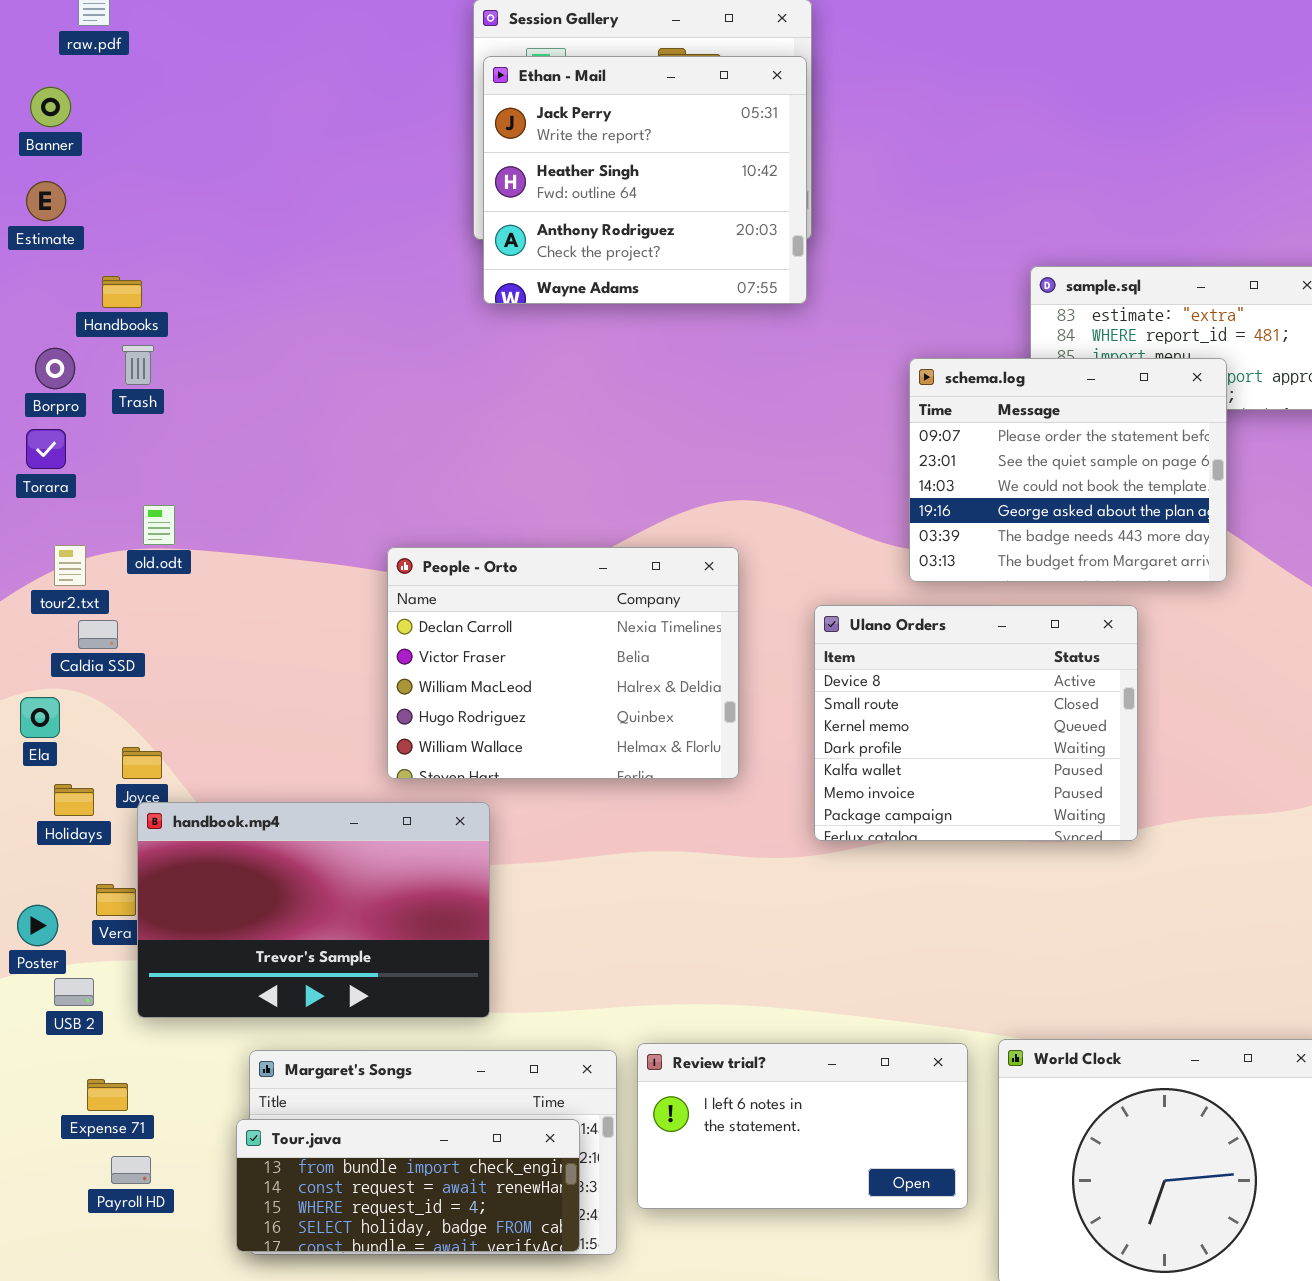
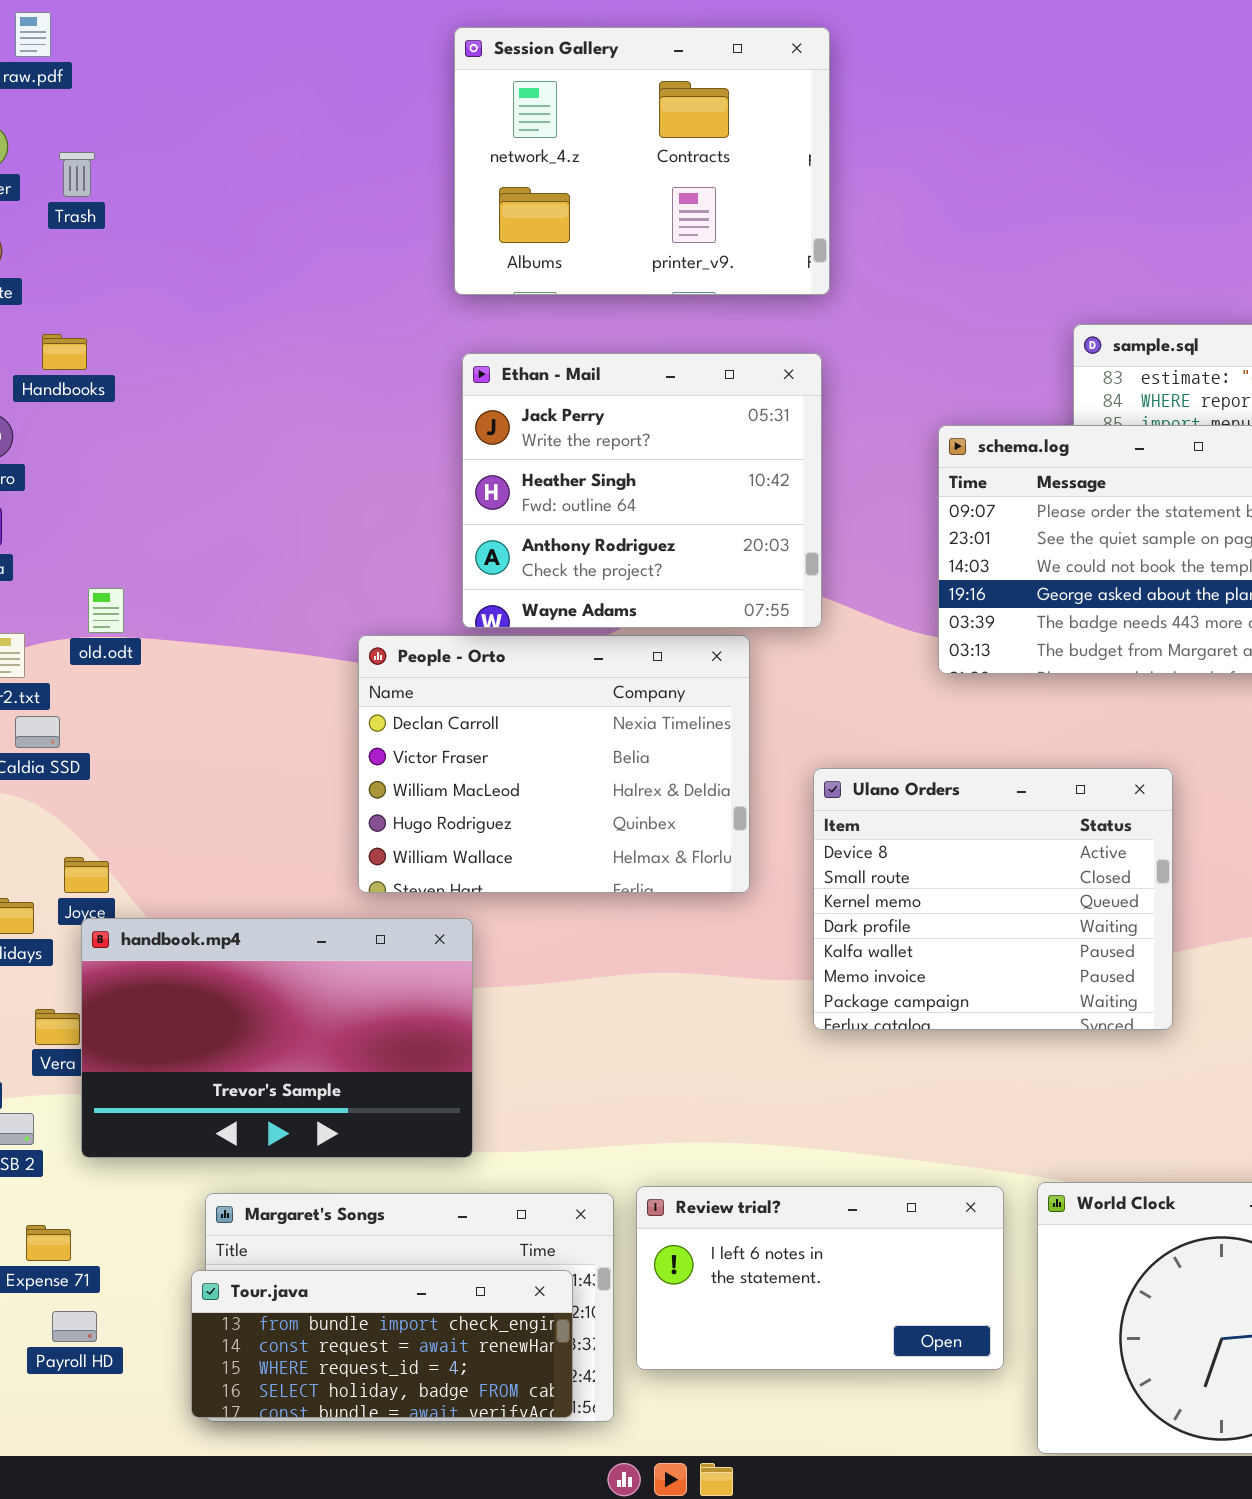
Ethan - Mail: [483,56,807,304] -> [462,353,822,628], moved
Trash: [122,345,154,385] -> [59,152,95,197], moved
Ulano Orders: [814,605,1138,841] -> [813,768,1173,1030], moved

